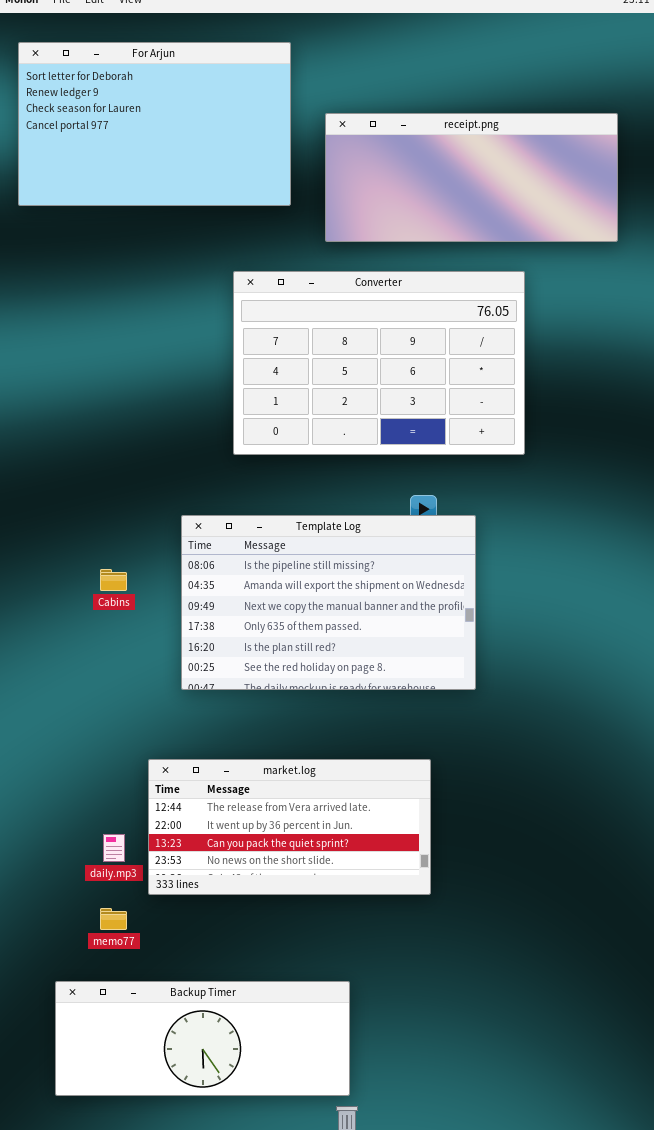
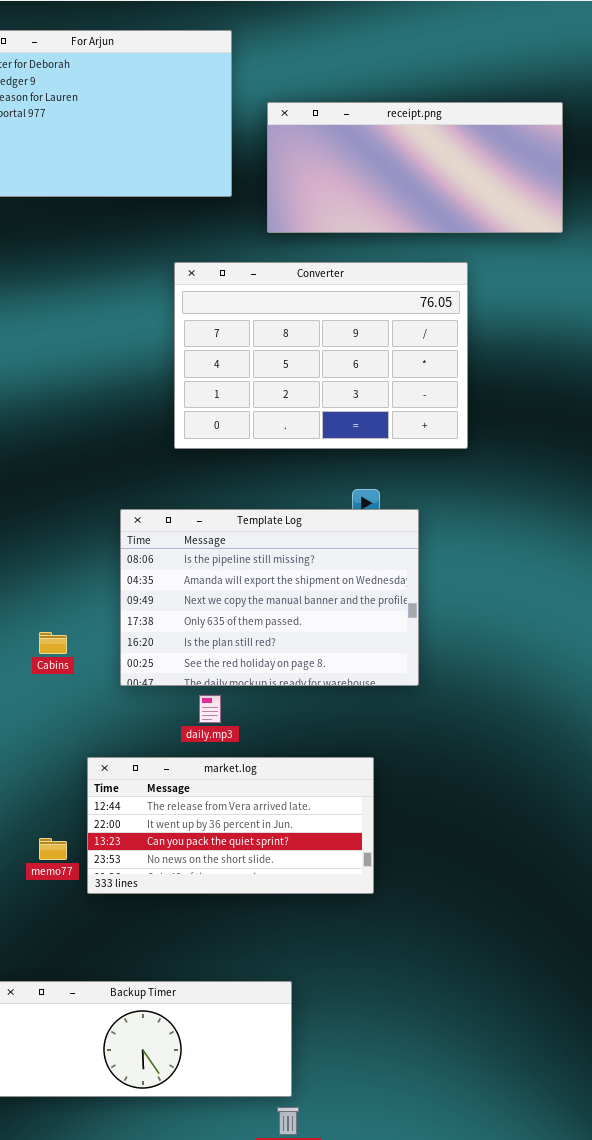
Cabins: [100,569,127,591] -> [39,632,67,654], moved
daily.mp3: [103,834,125,862] -> [199,695,221,723], moved
memo77: [100,908,127,930] -> [39,838,67,860], moved

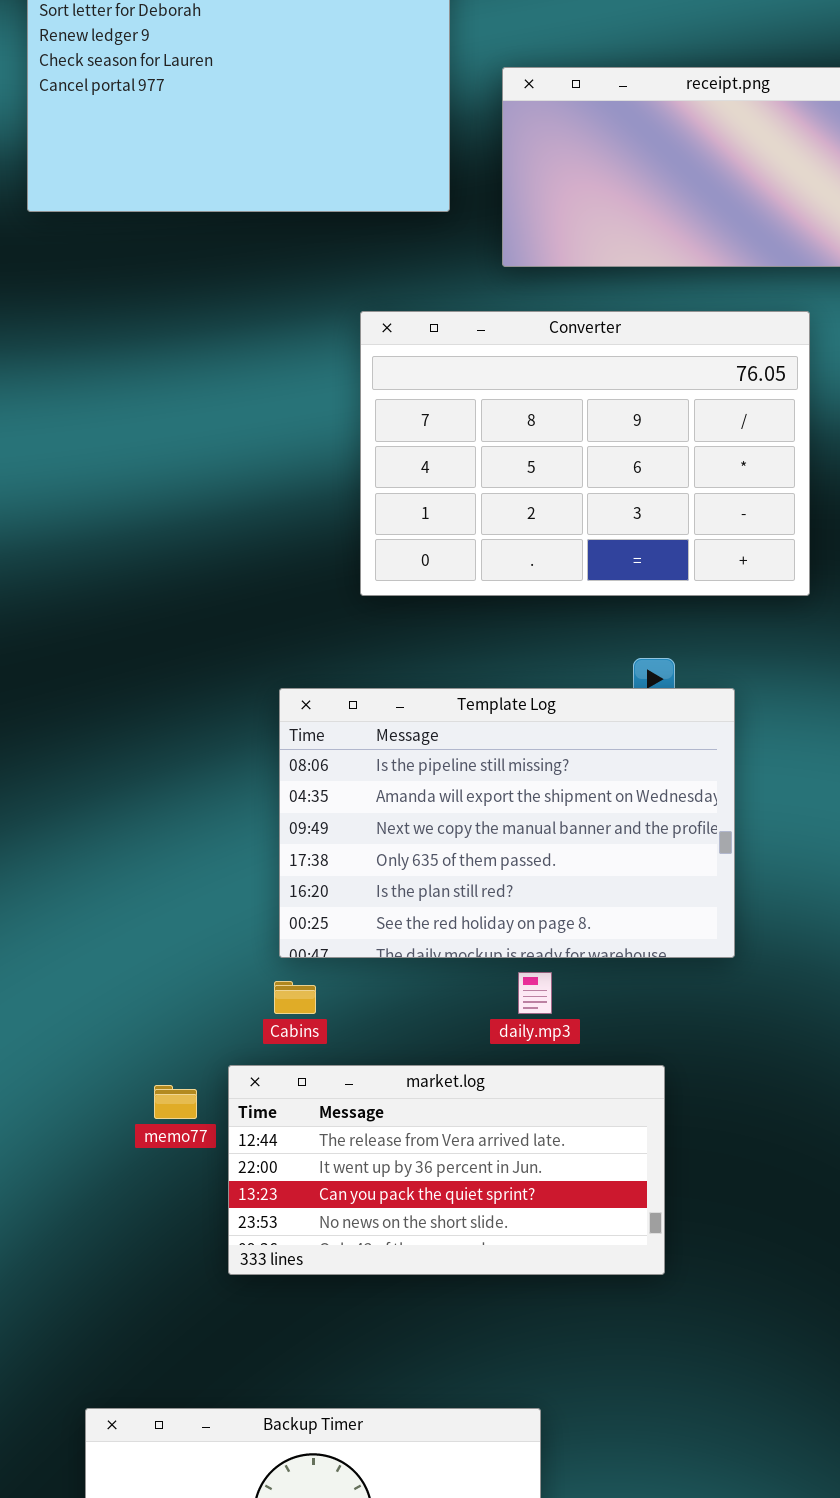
Cabins: [39,632,67,654] -> [274,981,316,1014], moved
daily.mp3: [199,695,221,723] -> [518,972,552,1014], moved
memo77: [39,838,67,860] -> [154,1085,197,1119], moved

